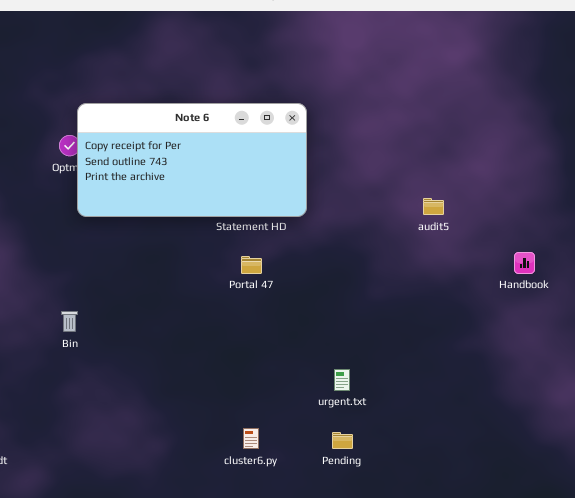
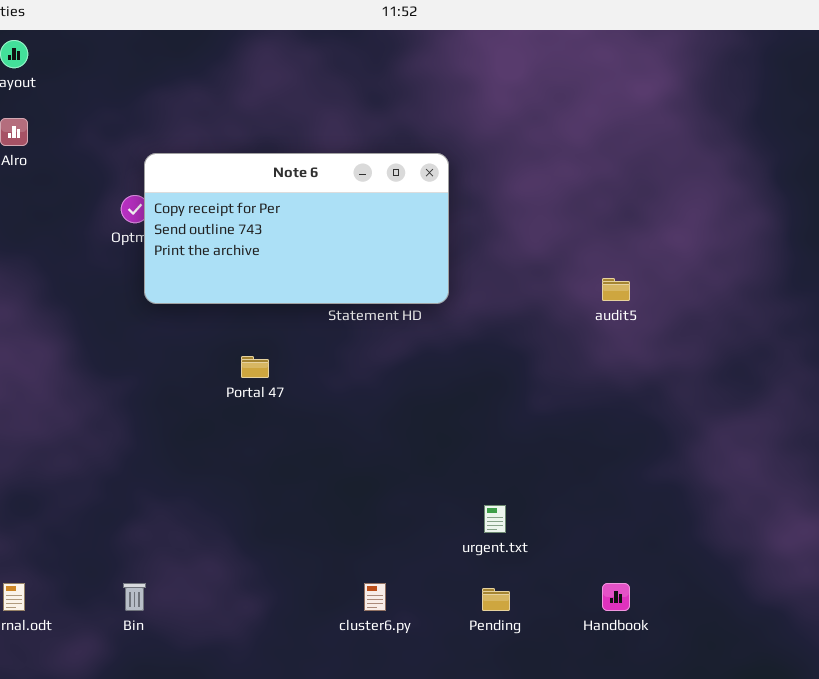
Handbook: [514,252,535,274] -> [602,583,630,611], moved
Portal 47: [241,256,262,274] -> [241,356,269,378], moved
Bin: [61,311,78,332] -> [123,583,146,611], moved

